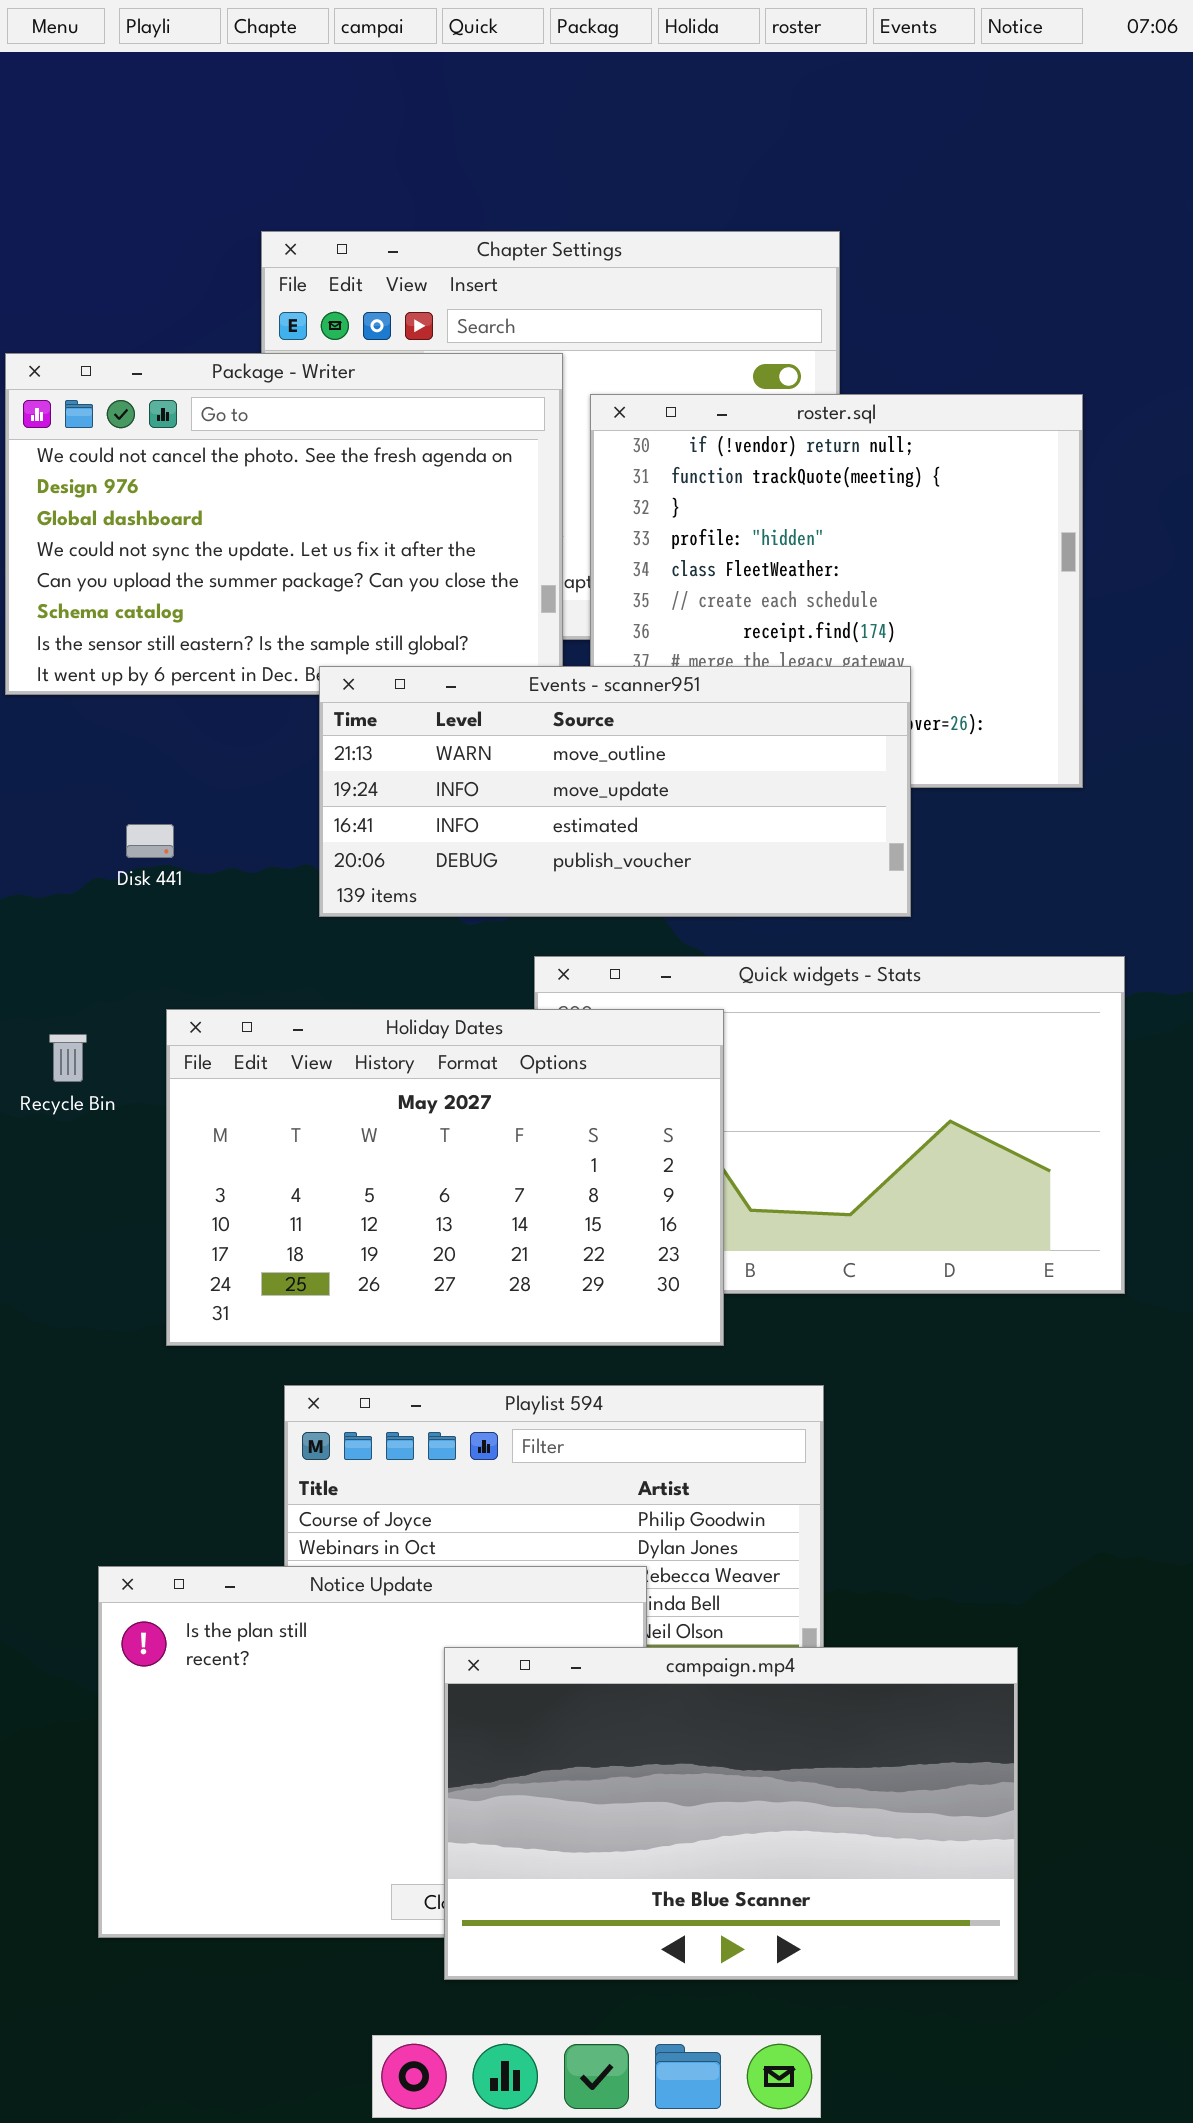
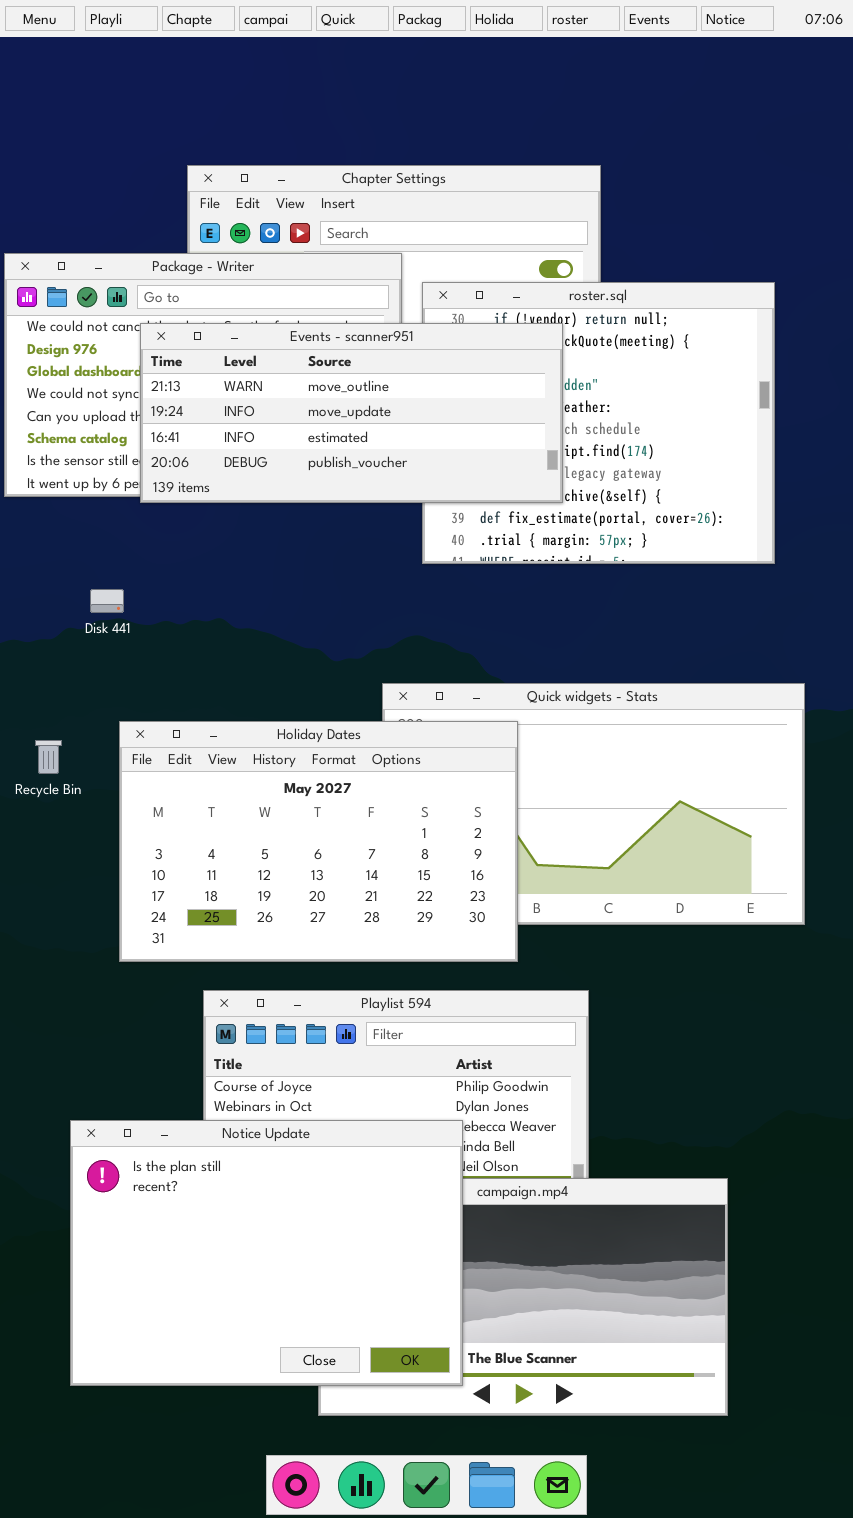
Events - scanner951: [319,666,911,917] -> [140,323,563,503], moved
Notice Update: [98,1566,647,1938] -> [70,1120,463,1386], raised

